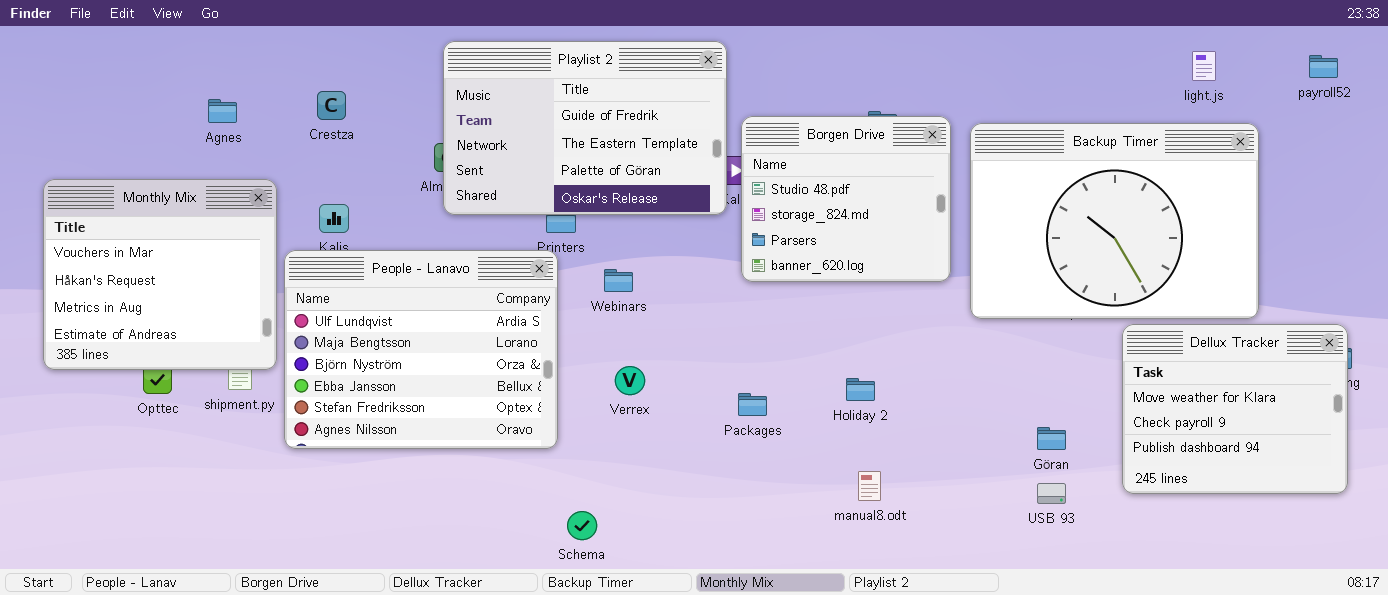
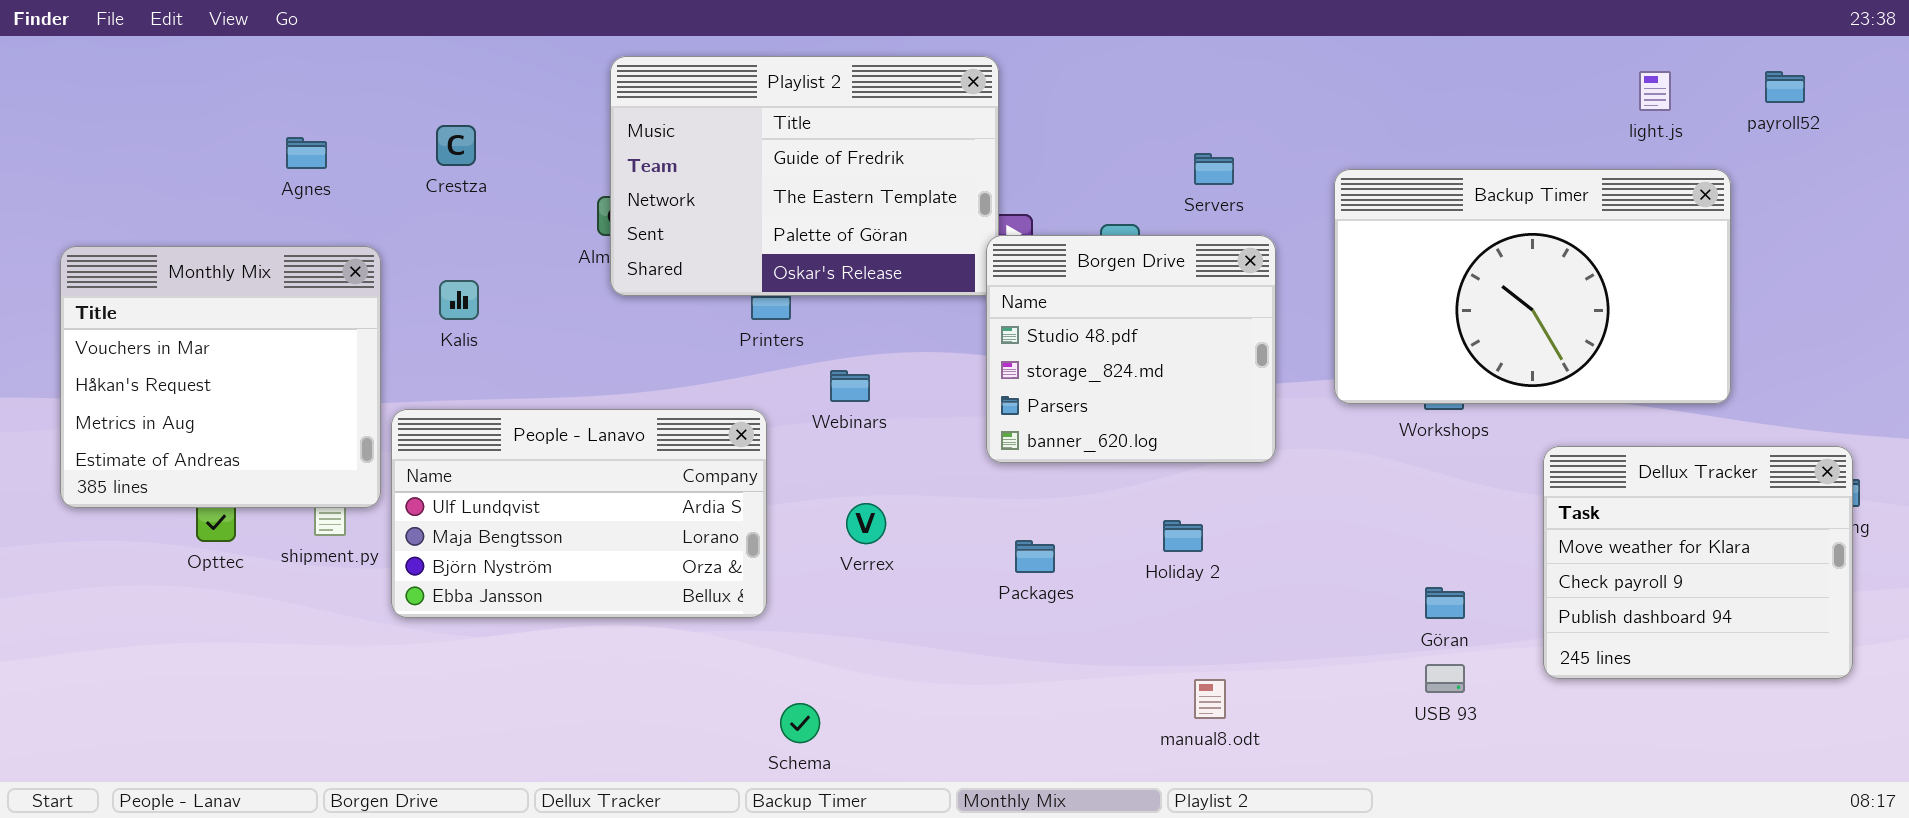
payroll52: [1309,55,1338,78] -> [1765,71,1805,103], moved
Borgen Drive: [741,116,951,282] -> [986,235,1276,463], moved
Backup Timer: [970,123,1259,319] -> [1334,169,1731,404], resized
People - Lanavo: [284,250,558,449] -> [391,409,767,618], resized
manual8.odt: [858,471,881,501] -> [1194,679,1226,719], moved

